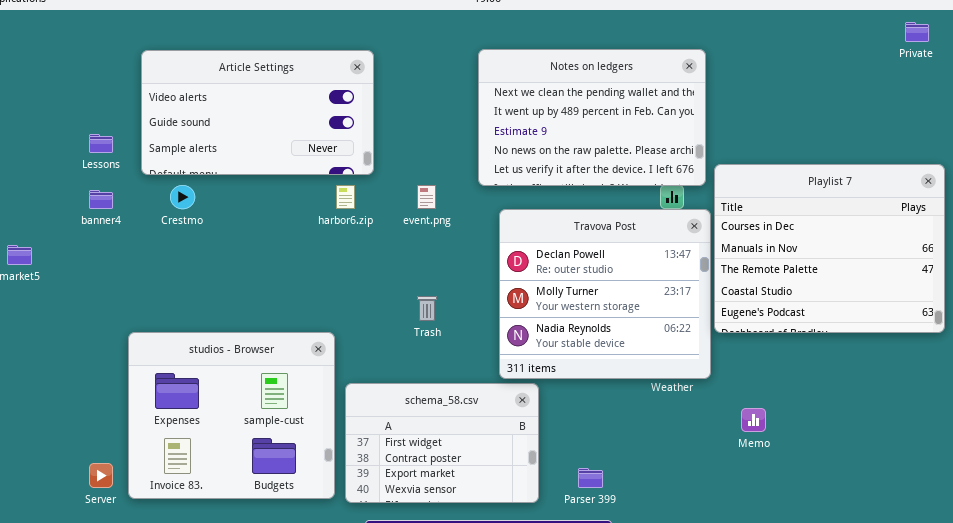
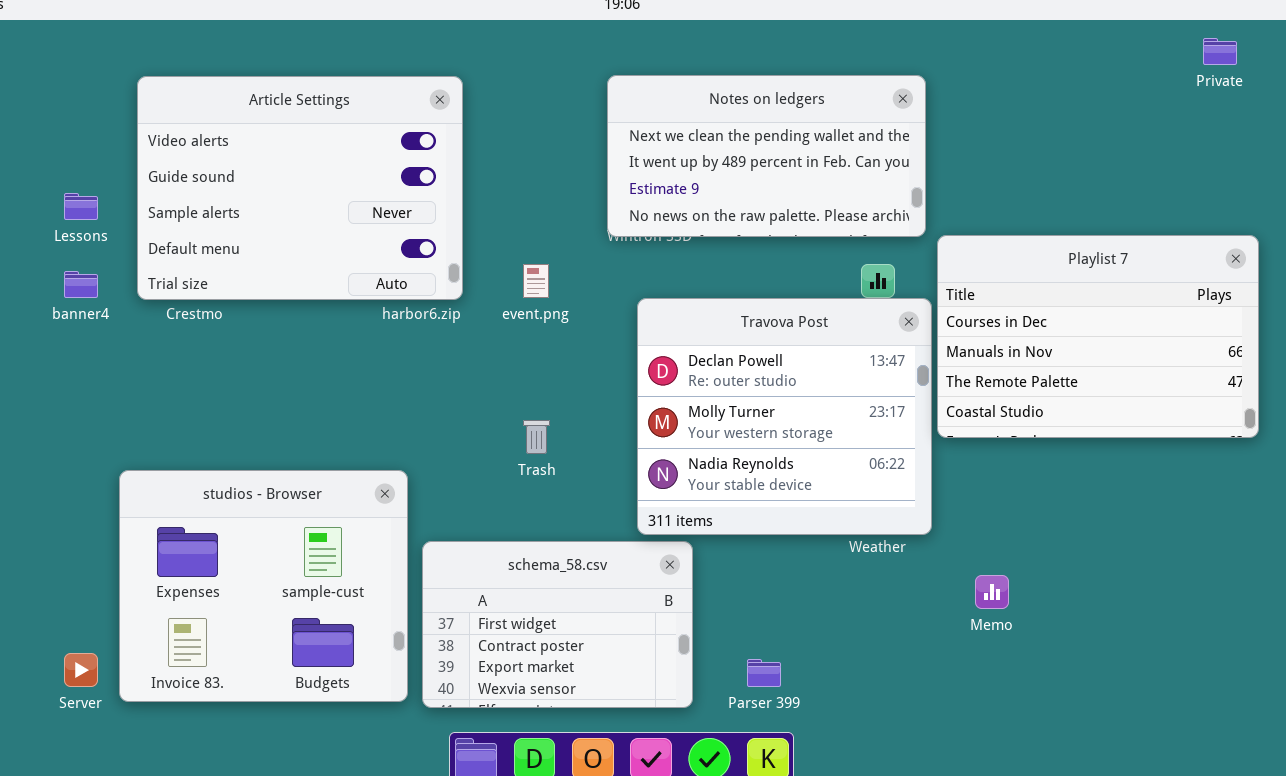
Notes on ledgers: [478,49,706,186] -> [607,75,926,237], resized
Article Settings: [141,50,374,175] -> [137,76,463,300], resized
Playlist 7: [714,164,945,333] -> [937,235,1259,438], resized

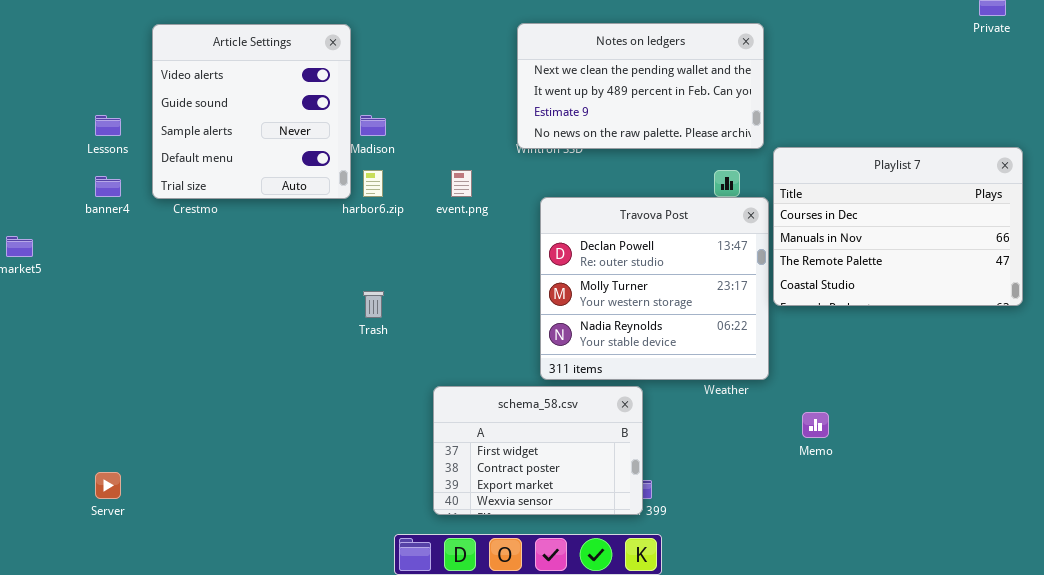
Article Settings: [137,76,463,300] -> [152,24,351,199], resized
Trash: [523,420,550,454] -> [363,291,384,318], moved
studios - Browser: [119,470,408,702] -> none, closed
schema_58.csv: [422,541,693,708] -> [433,386,643,515], moved

